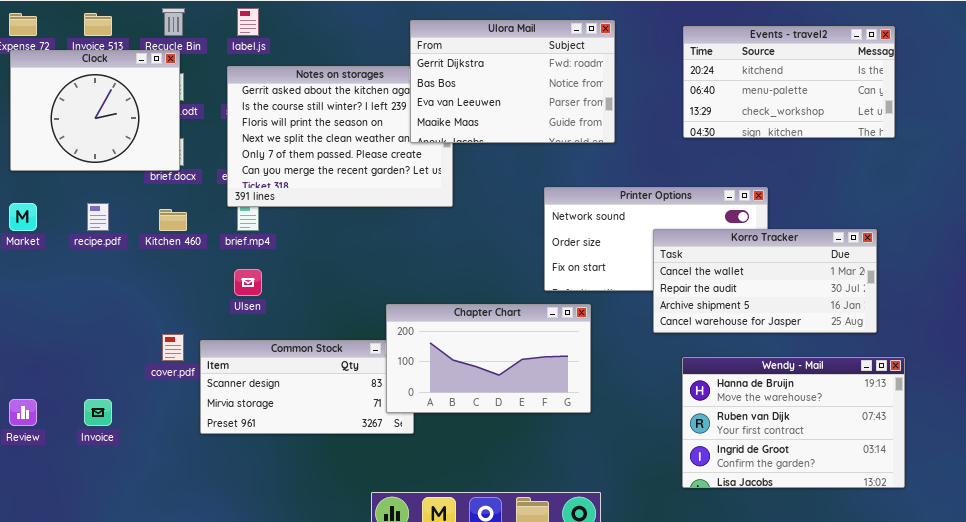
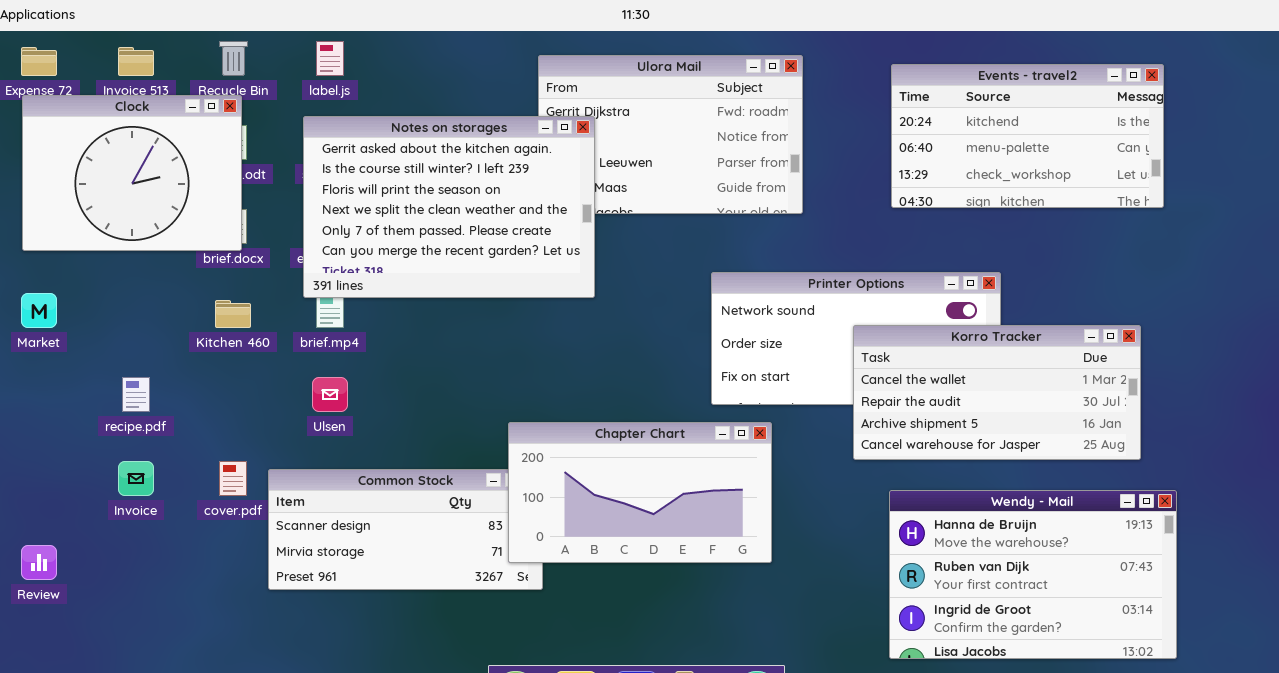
Notes on storages: [227,66,453,207] -> [303,116,595,298], raised
recipe.pdf: [87,203,109,231] -> [122,377,150,412], moved
Invoice: [84,399,112,426] -> [118,461,154,496], moved

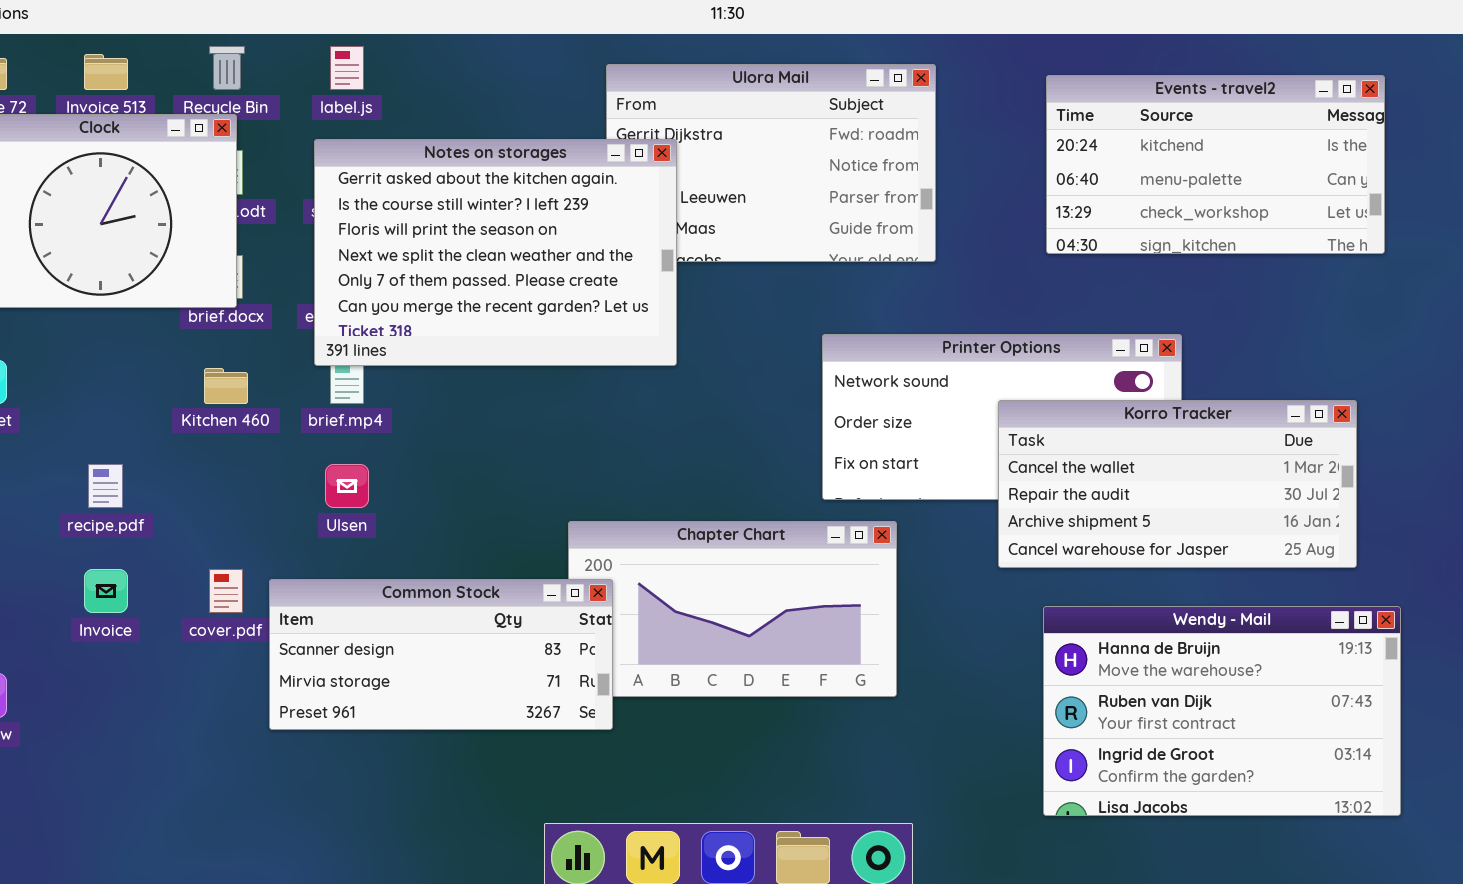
Common Stock: [268,469,543,590] -> [269,579,613,730], raised

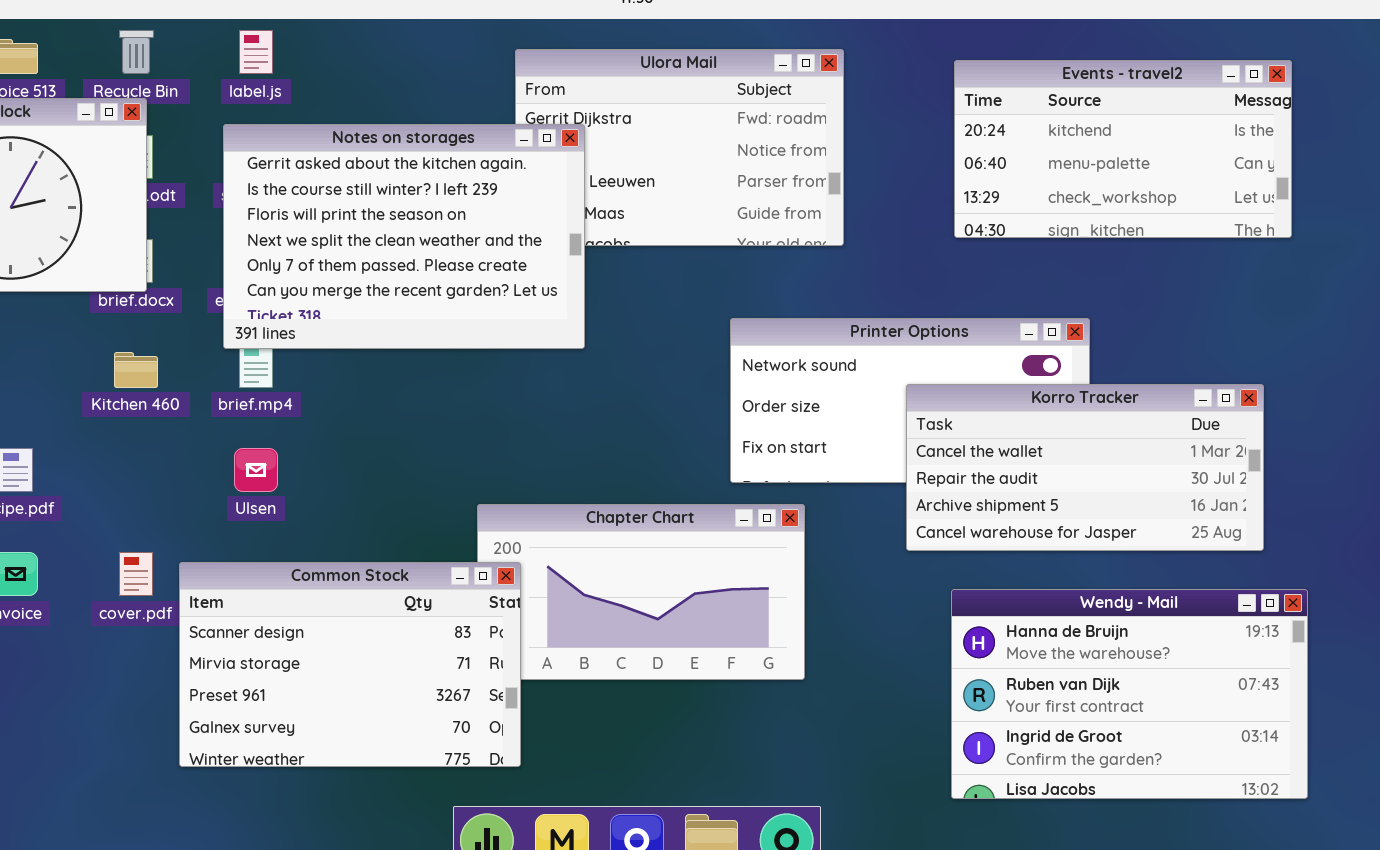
Common Stock: [269,579,613,730] -> [179,562,521,767], resized

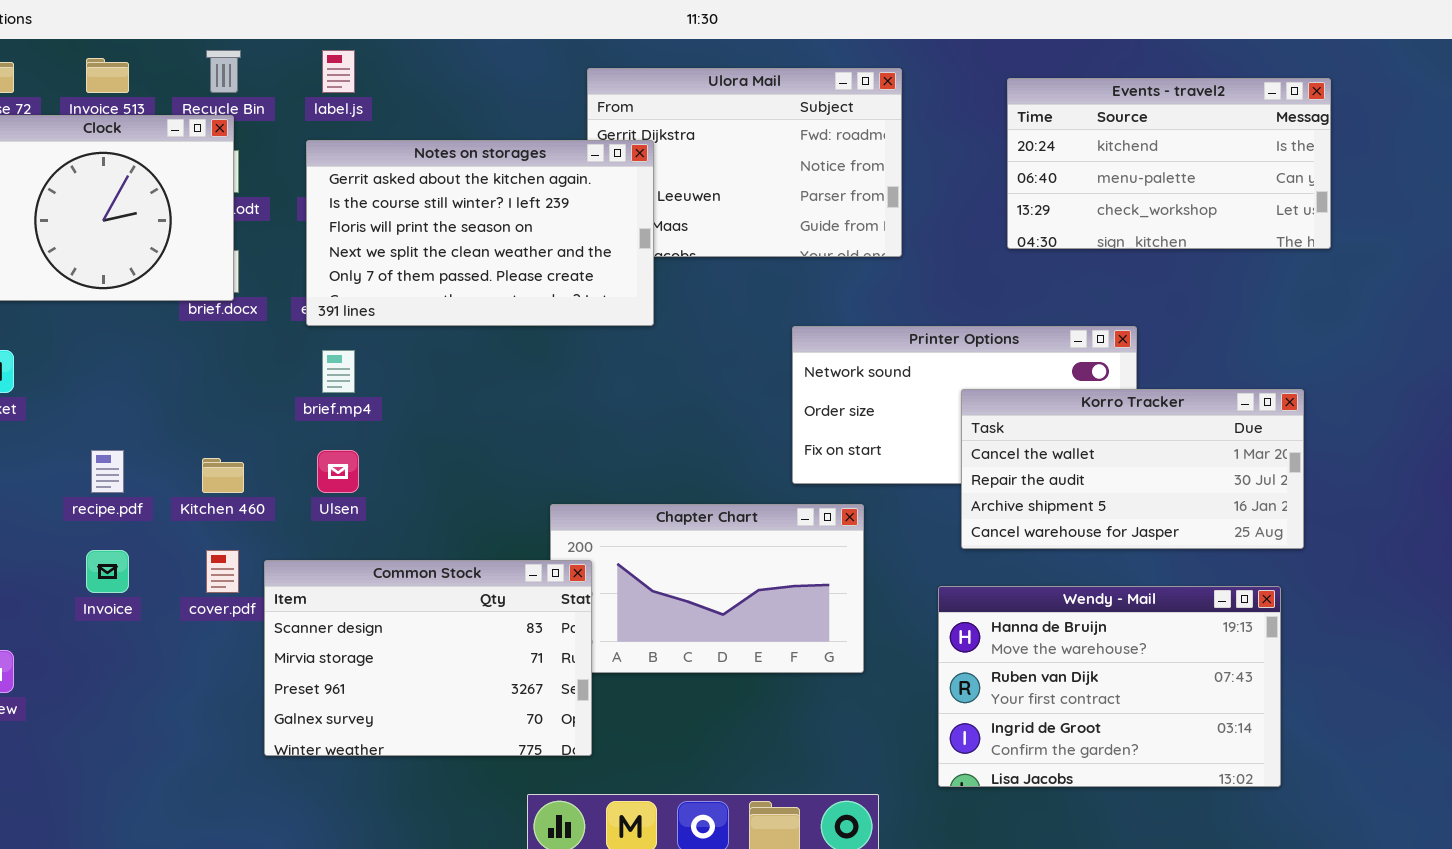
Notes on storages: [223,124,585,349] -> [306,140,654,326], resized
Kitchen 460: [114,352,158,388] -> [202,458,244,493], moved
Wendy - Mail: [951,589,1308,799] -> [938,586,1281,787], moved

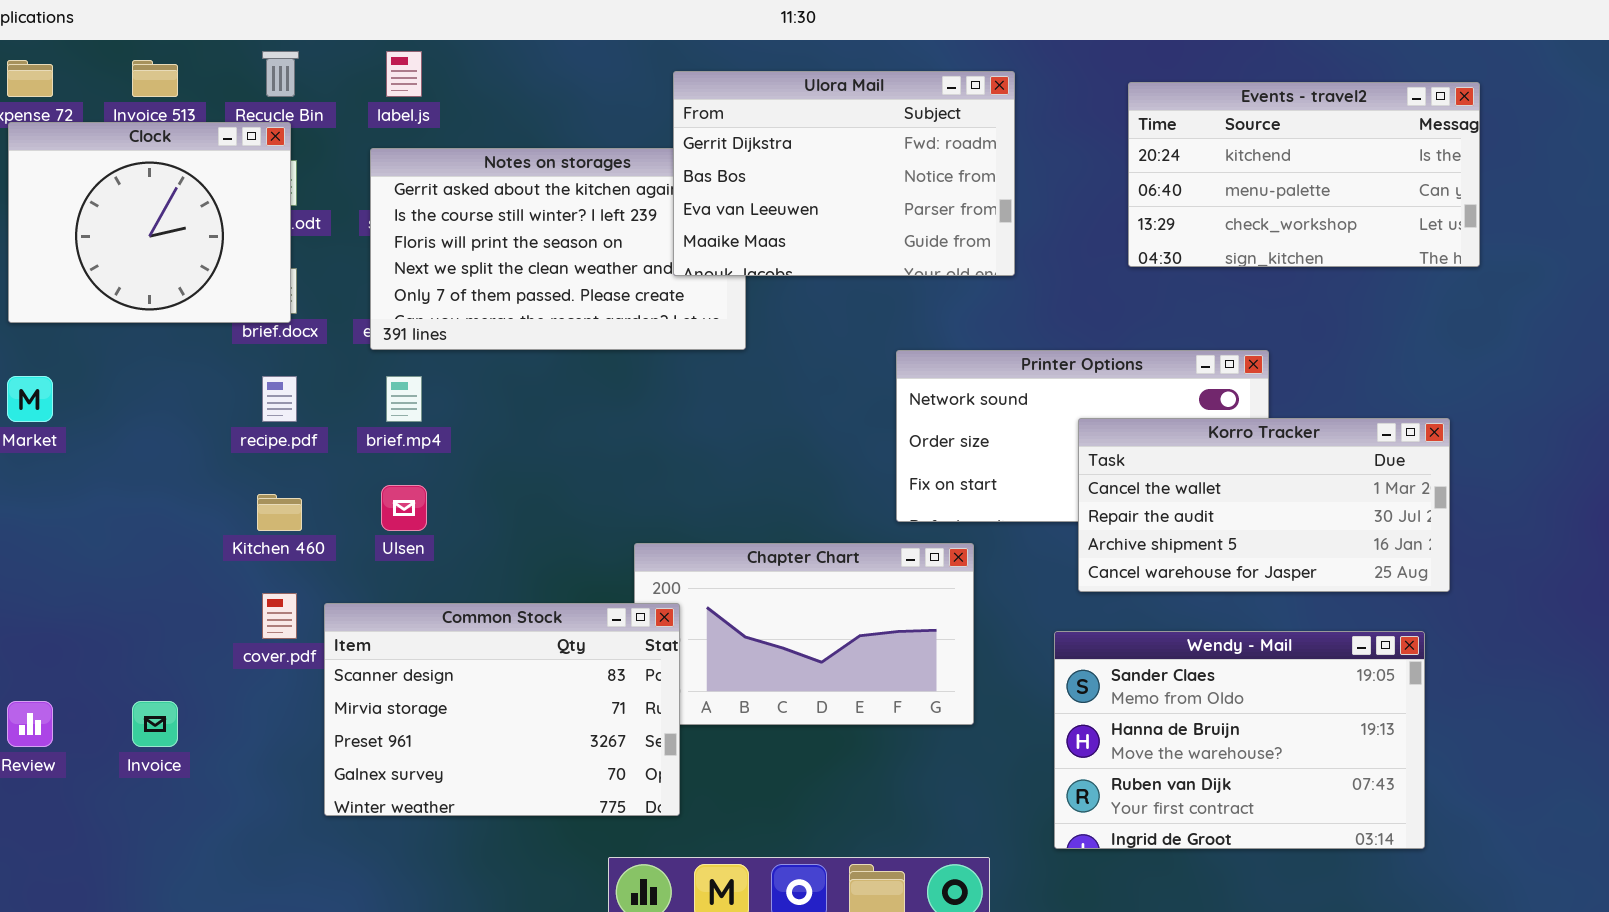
Ulora Mail: [587,68,902,257] -> [673,71,1015,276], raised
recipe.pdf: [91,450,124,493] -> [262,376,297,422], moved
Invoice: [86,550,129,593] -> [132,701,178,747], moved
Wendy - Mail: [938,586,1281,787] -> [1054,631,1425,849], scrolled up 1 row

